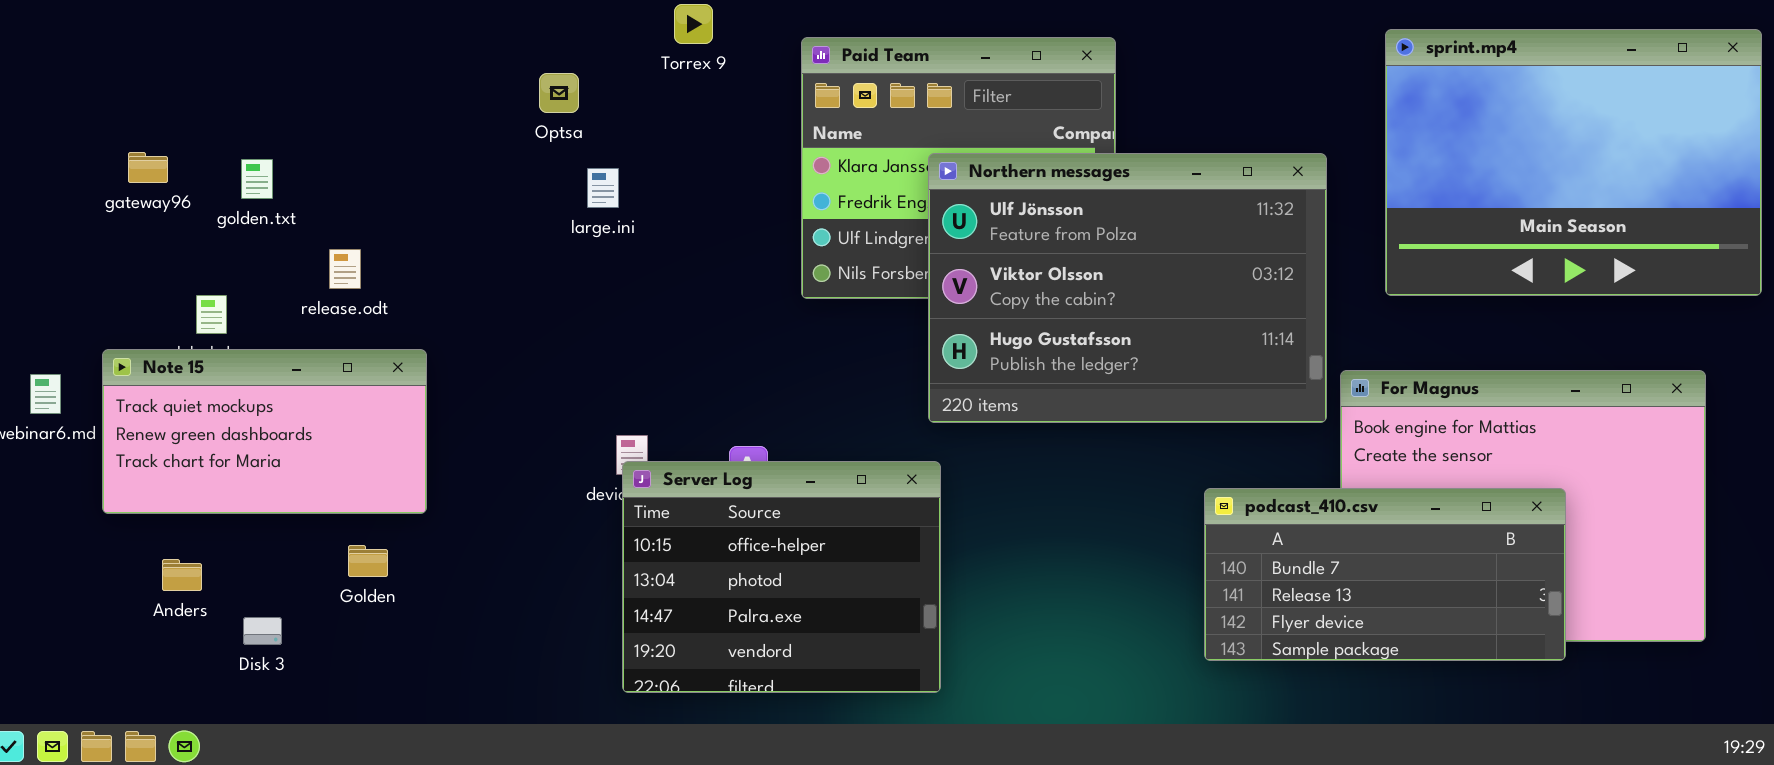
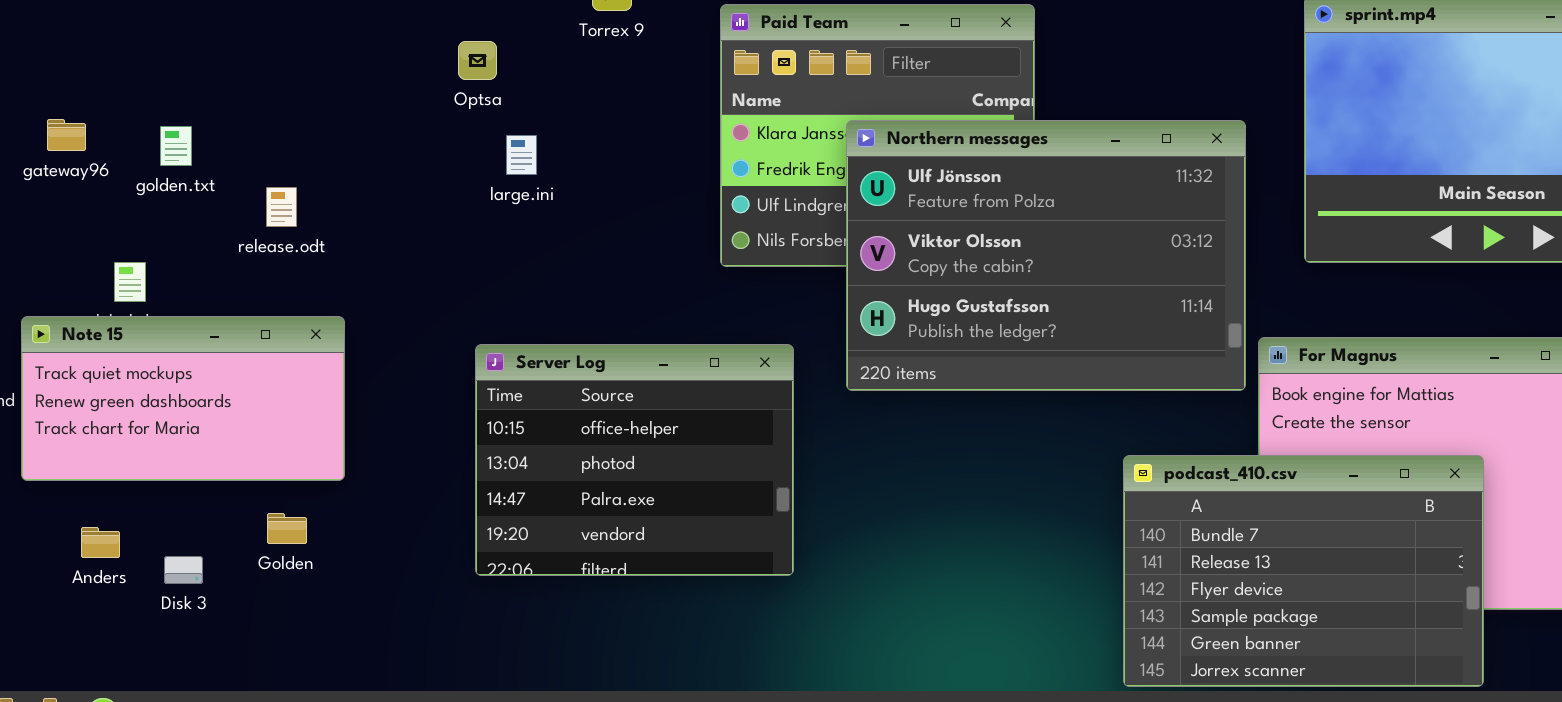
release.odt: [329,249,361,289] -> [266,187,297,227], moved
Server Log: [622,461,941,693] -> [475,344,794,576], moved
podcast_410.csv: [1204,488,1566,661] -> [1123,455,1484,687], resized
Disk 3: [243,617,282,645] -> [164,556,203,584], moved

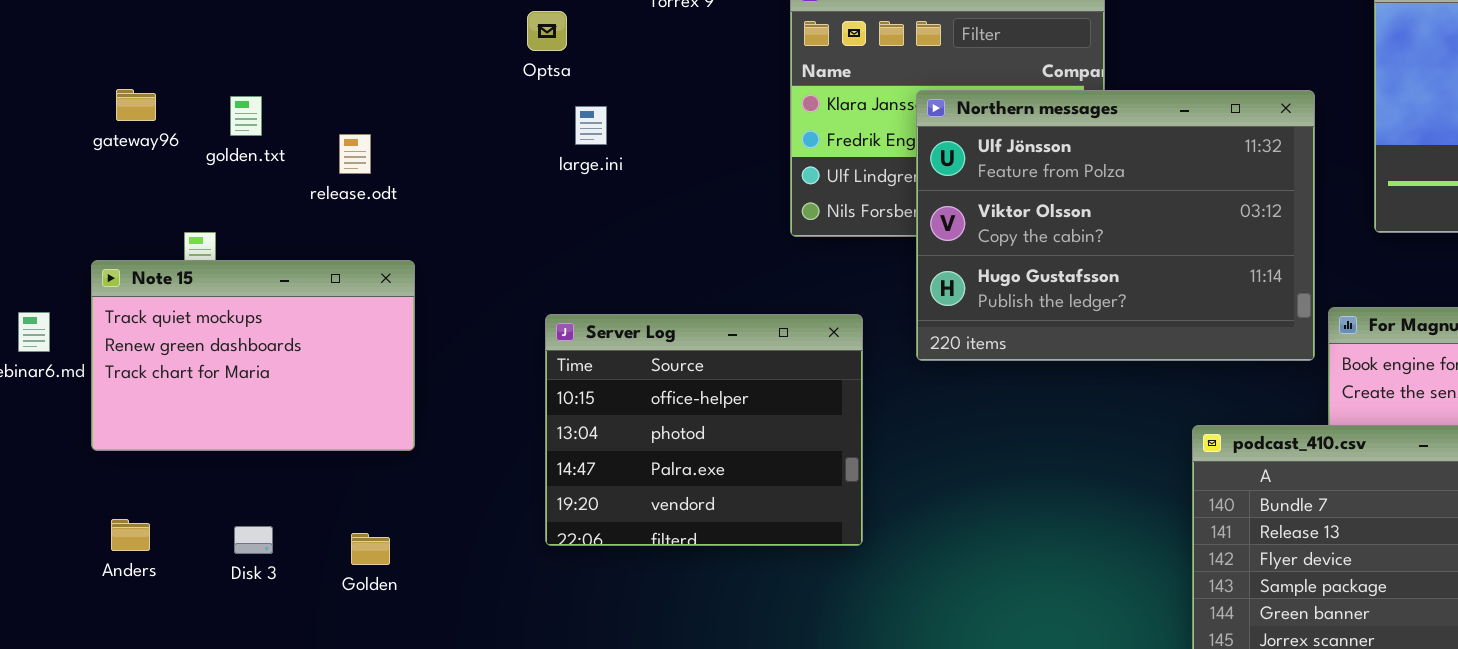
release.odt: [266,187,297,227] -> [339,134,371,174], moved
Note 15: [21,316,345,481] -> [91,260,415,451], resized
Golden: [267,513,307,544] -> [351,533,390,565], moved
Anders: [81,527,120,558] -> [111,519,150,551], moved

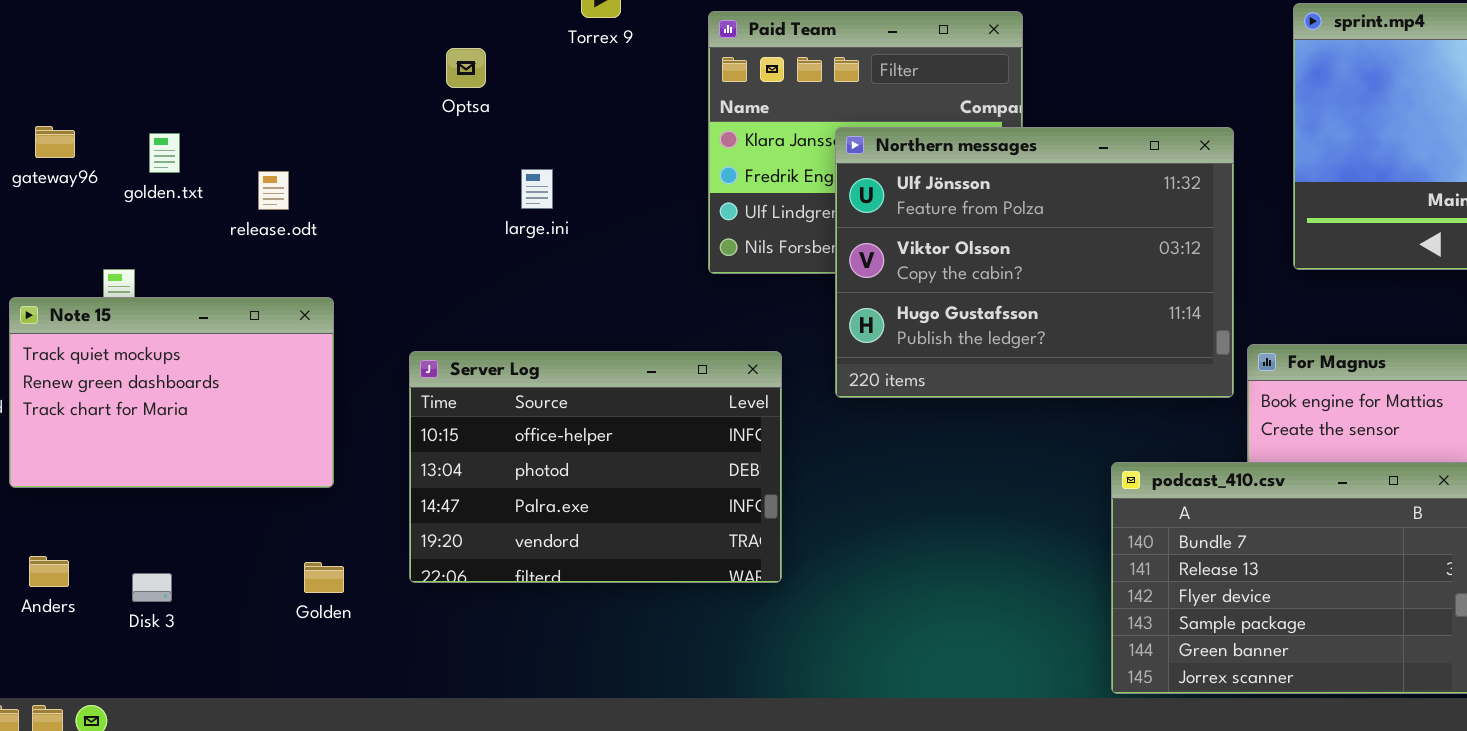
large.ini: [575,106,607,145] -> [521,169,553,209], moved
Server Log: [545,314,863,546] -> [409,351,782,583], resized
Disk 3: [234,526,273,554] -> [132,573,172,602], moved
Golden: [351,533,390,565] -> [304,562,344,593], moved

